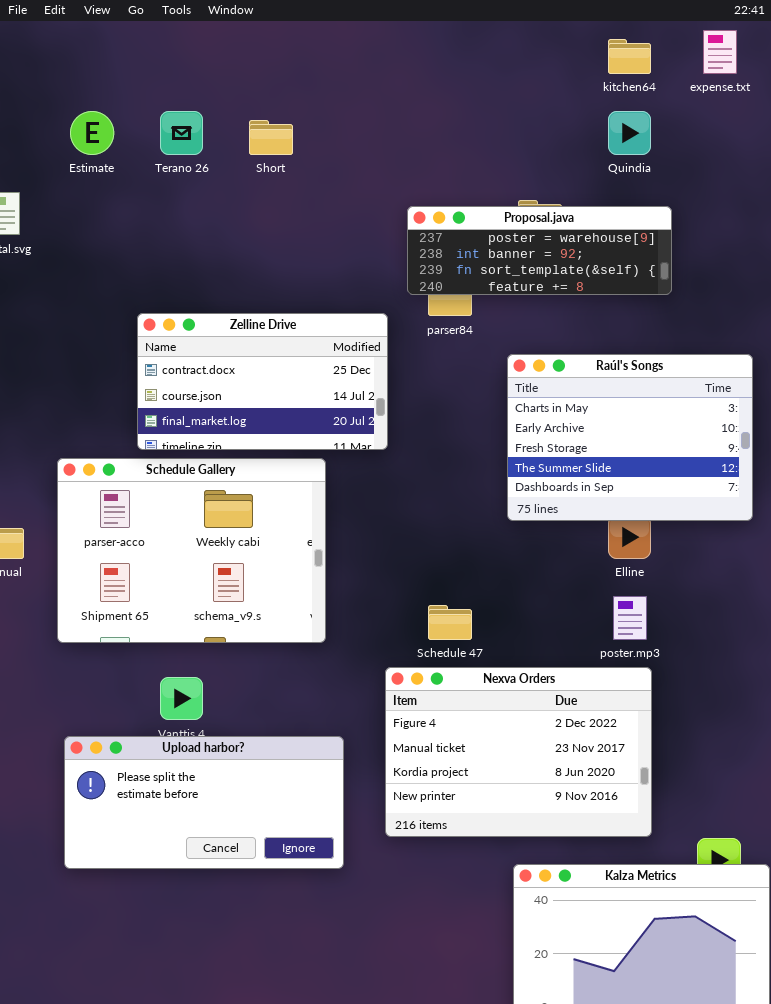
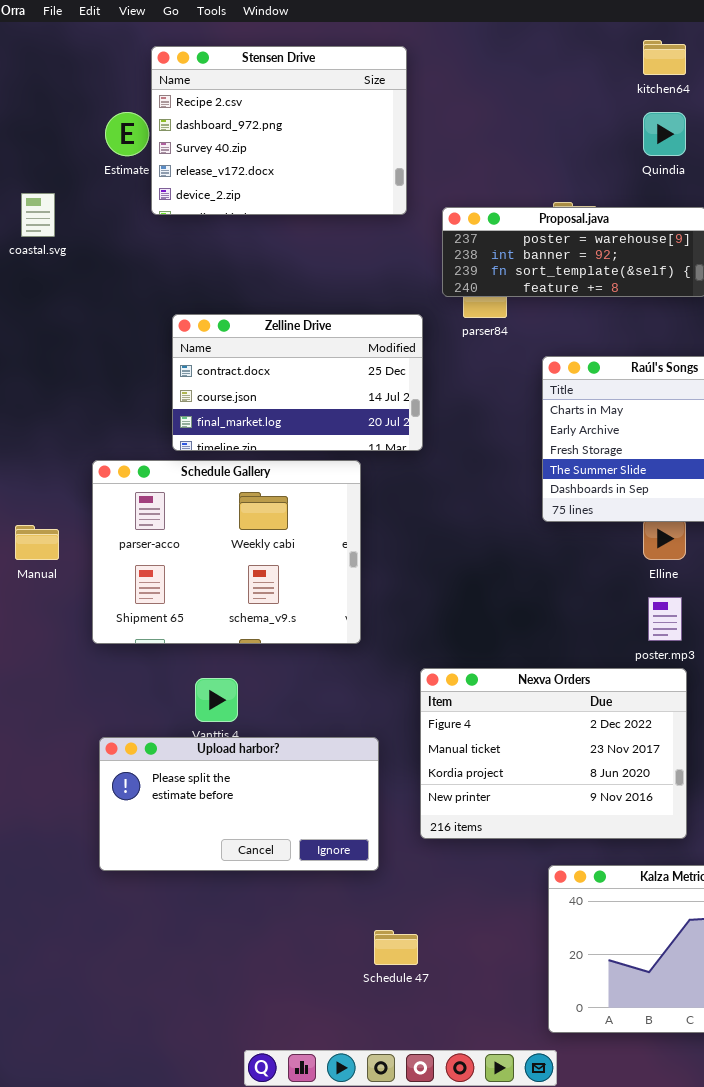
Stensen Drive: none -> [151,46,407,215], opened
Schedule 47: [428,605,472,640] -> [374,930,418,965], moved

